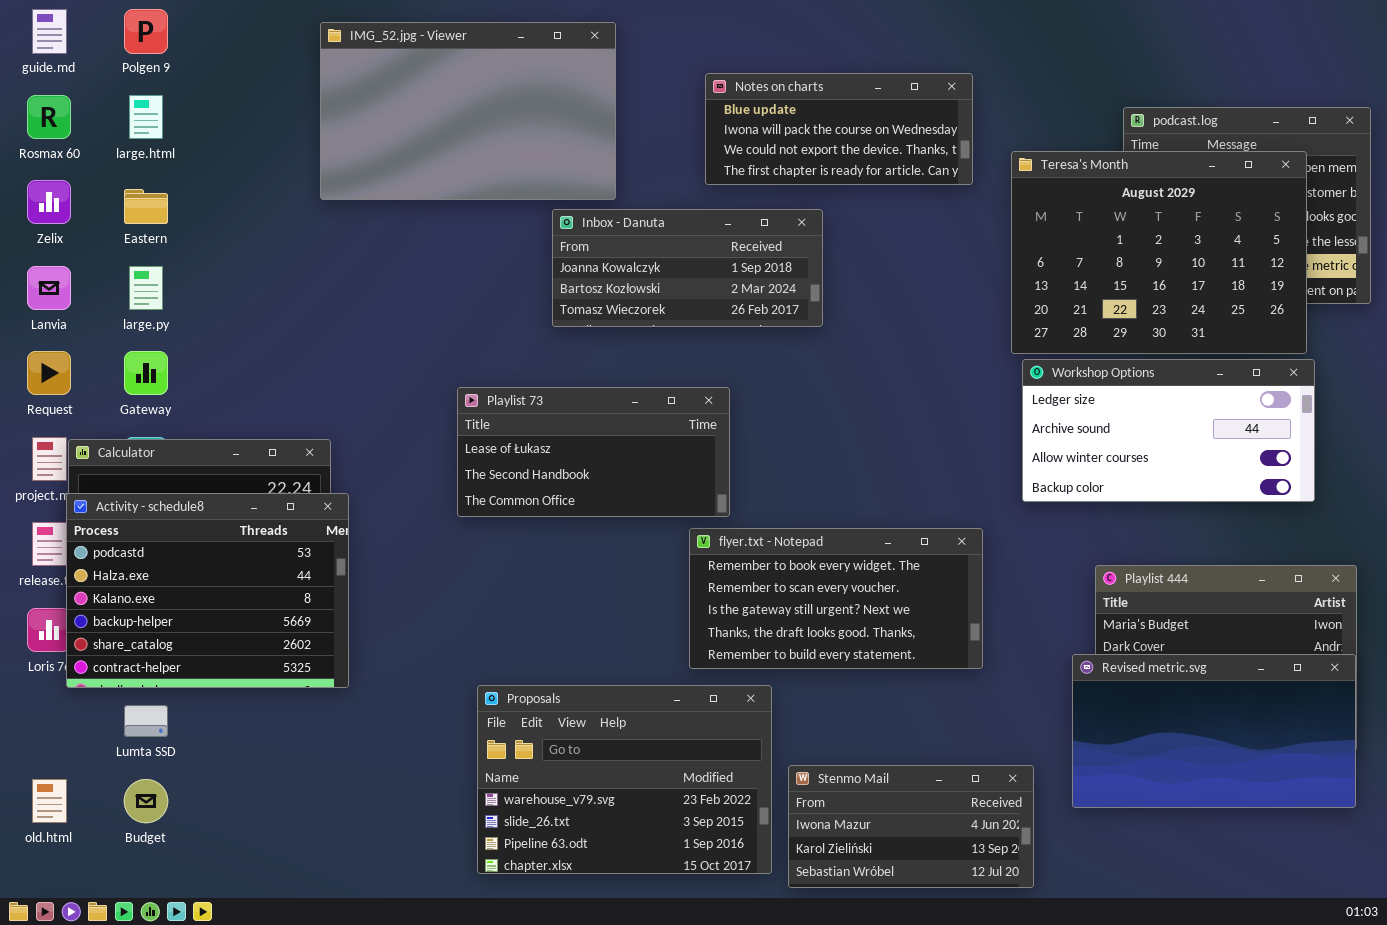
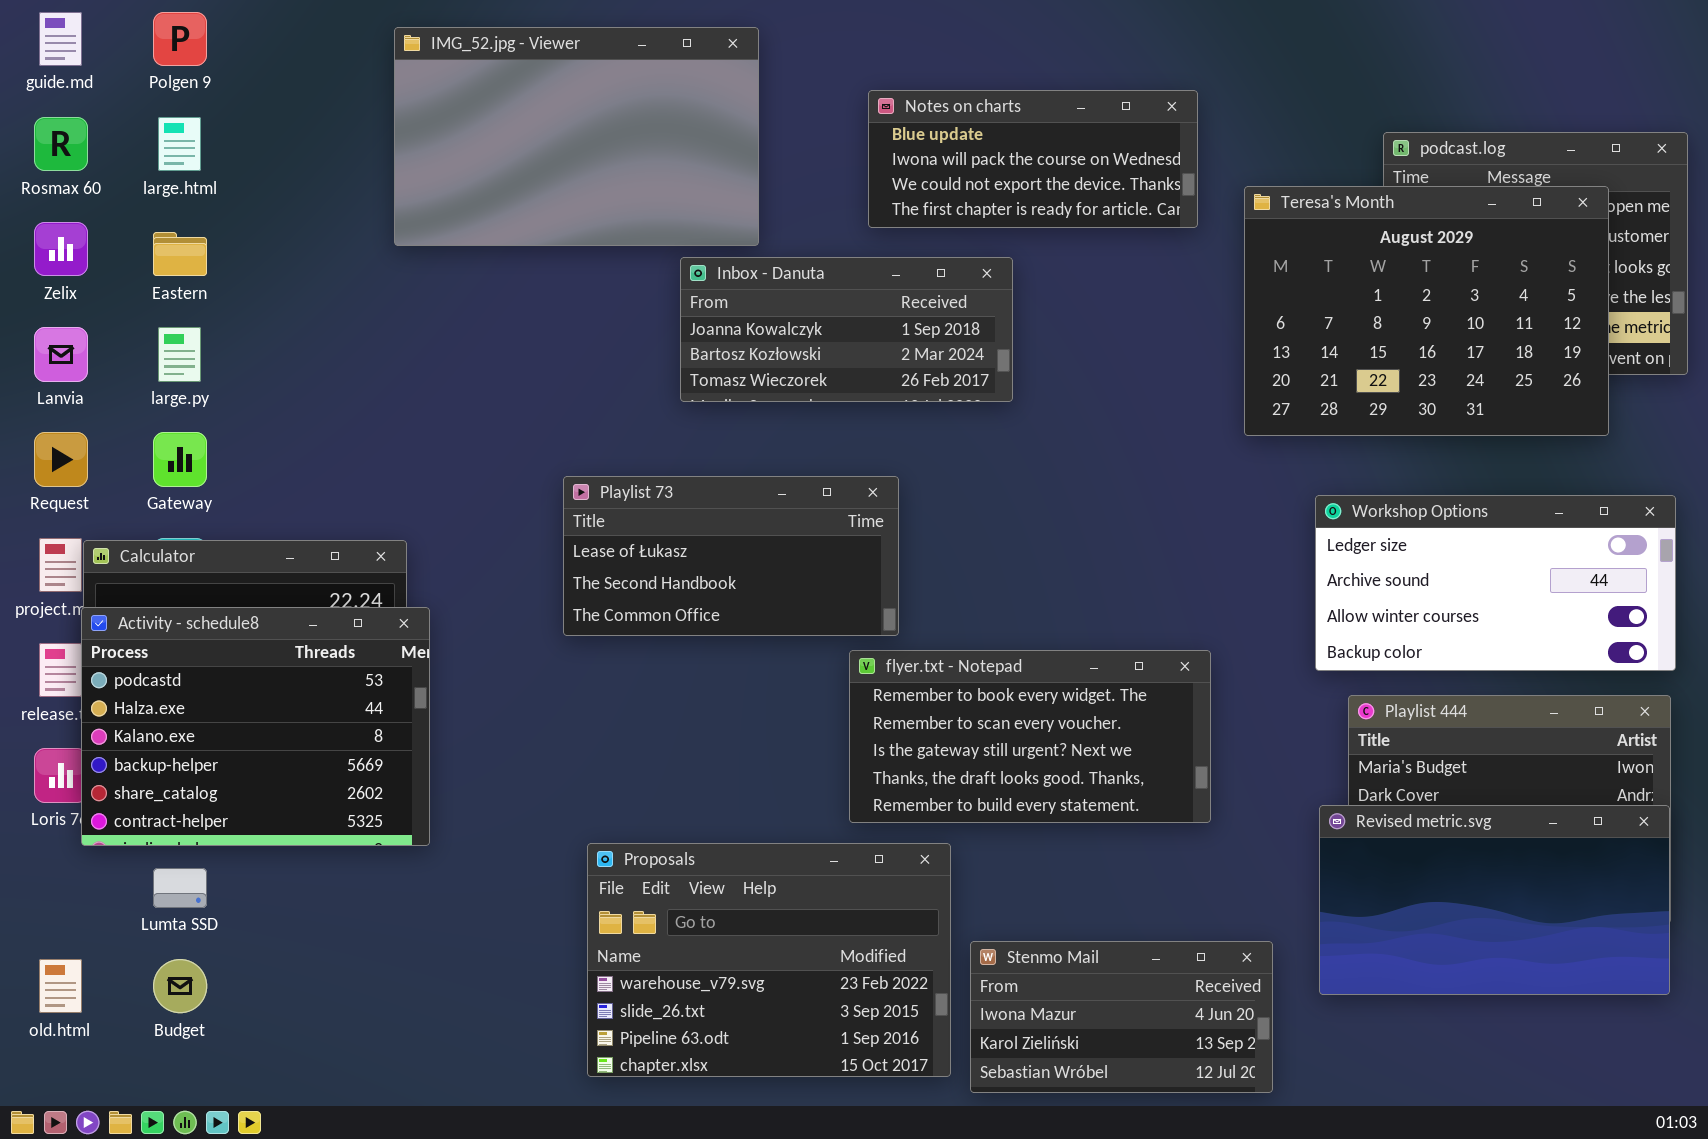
Workshop Options: [1022,359,1315,502] -> [1315,495,1676,671], moved

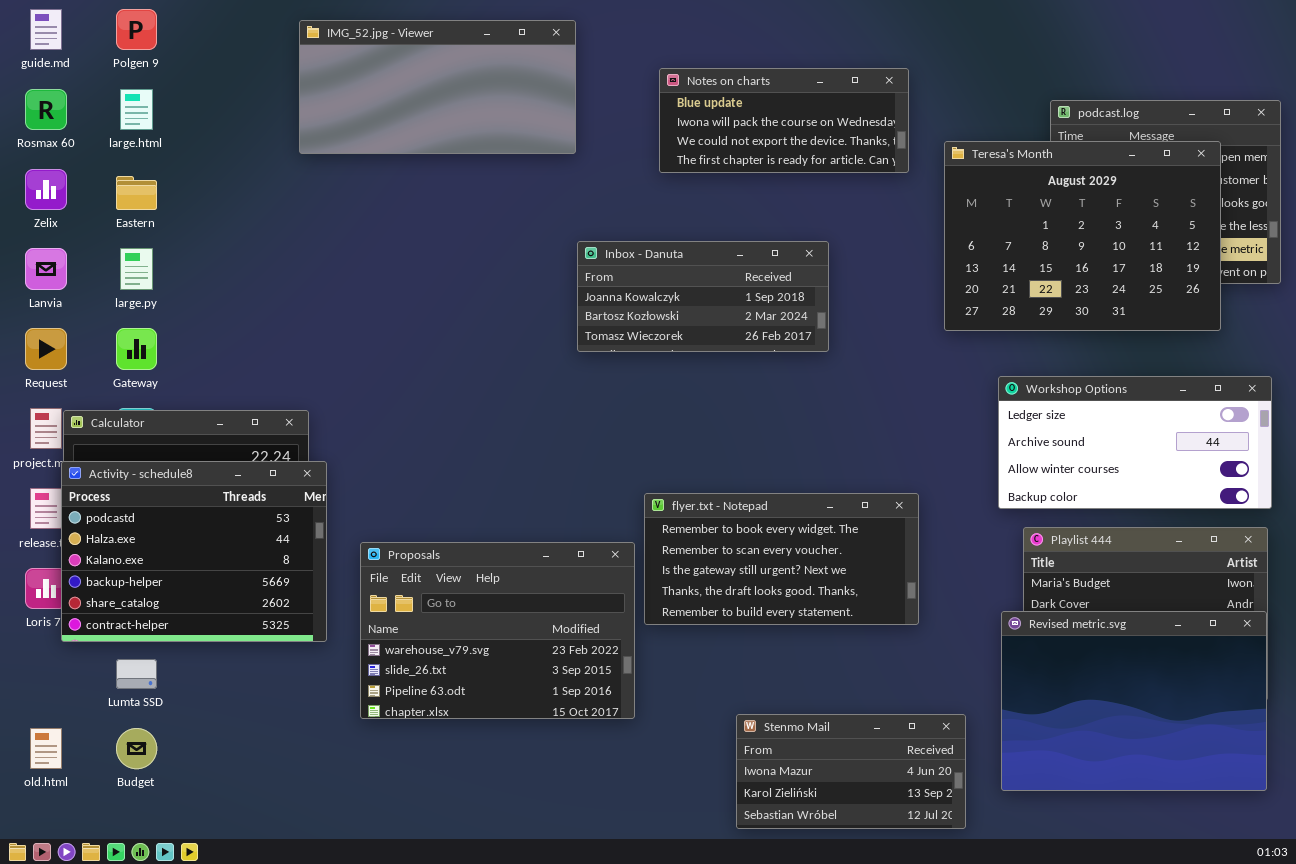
IMG_52.jpg - Viewer: [394,27,759,246] -> [299,20,576,154], resized
Inbox - Danuta: [680,257,1013,402] -> [577,241,829,352], moved
Playlist 73: [563,476,899,636] -> none, closed
Revised metric.svg: [1319,805,1670,995] -> [1001,611,1267,791], resized
Proposals: [587,843,951,1077] -> [360,542,635,719], moved

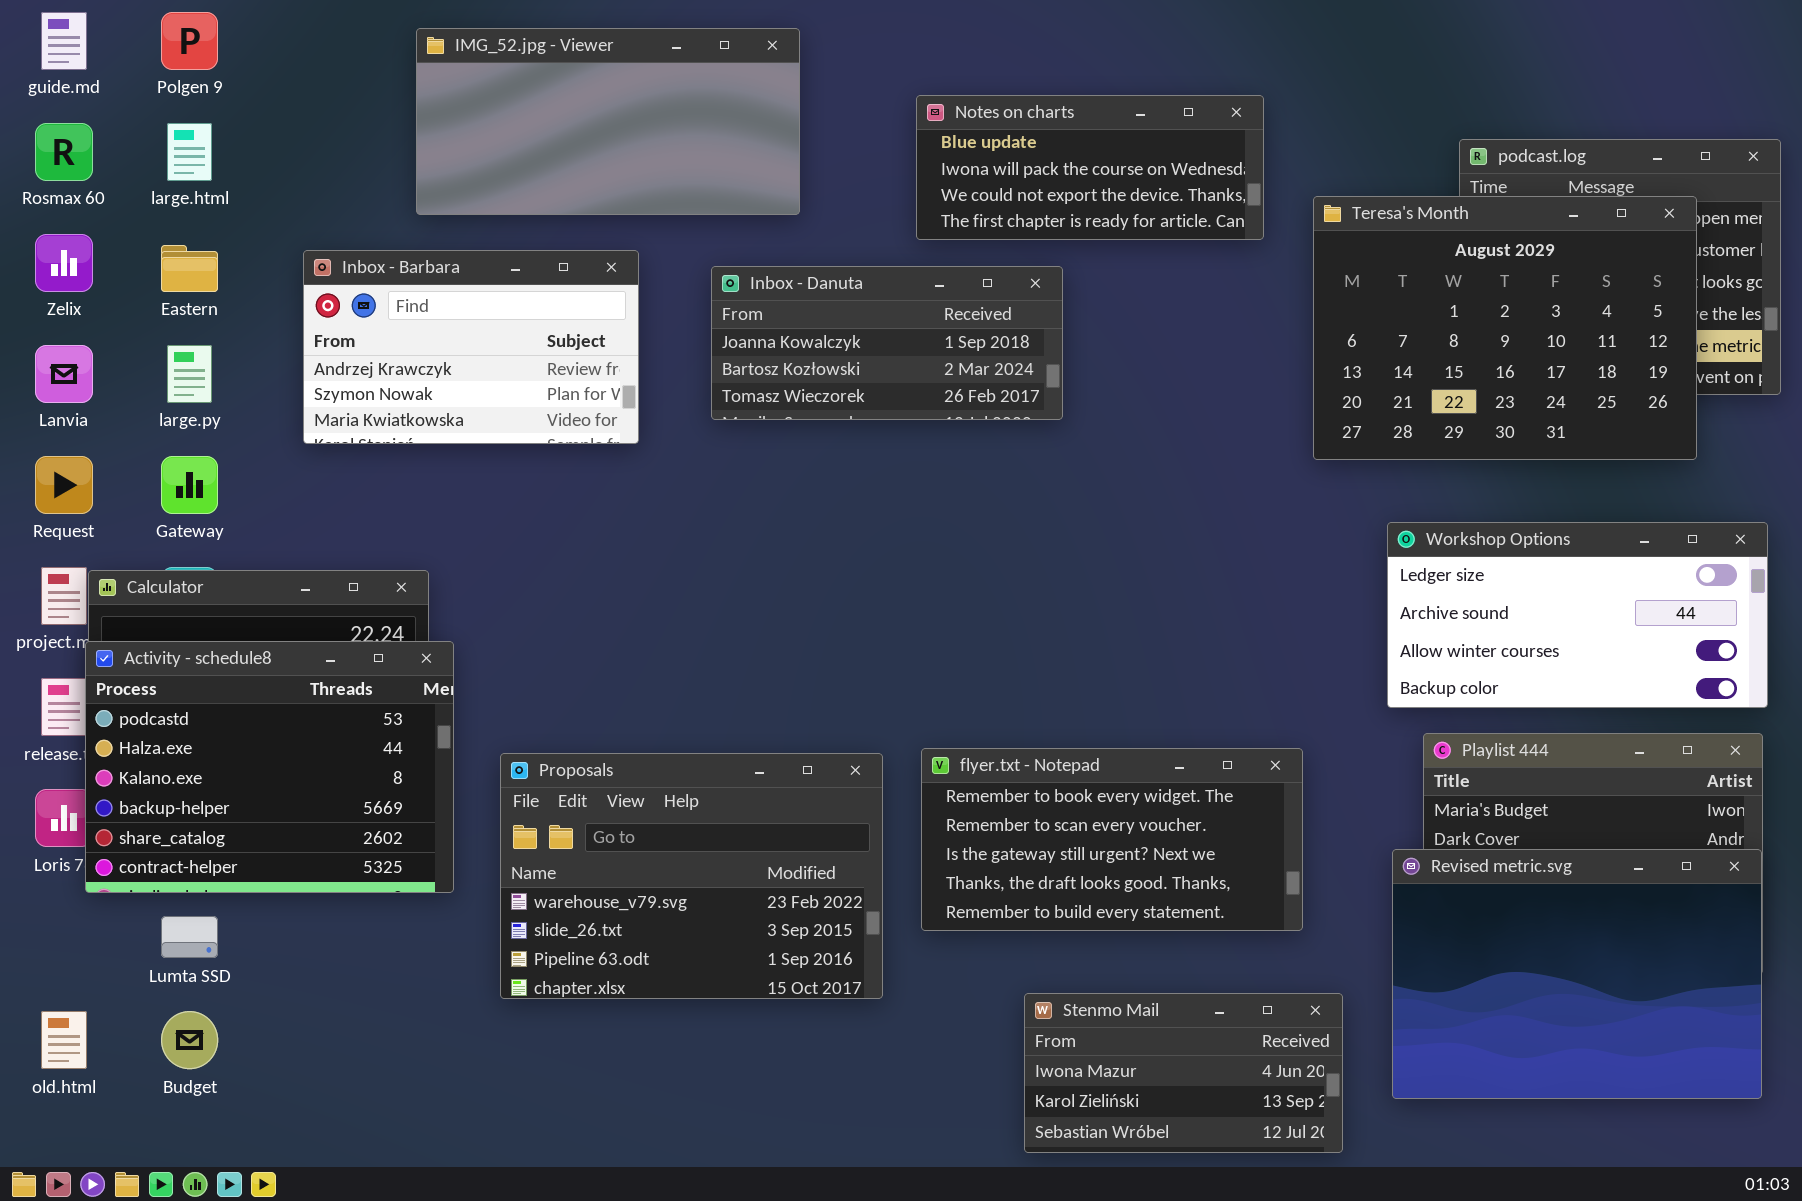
Inbox - Barbara: none -> [303,250,639,444], opened
Inbox - Danuta: [577,241,829,352] -> [711,266,1063,420], moved
flyer.txt - Notepad: [644,493,919,625] -> [921,748,1303,931], moved

